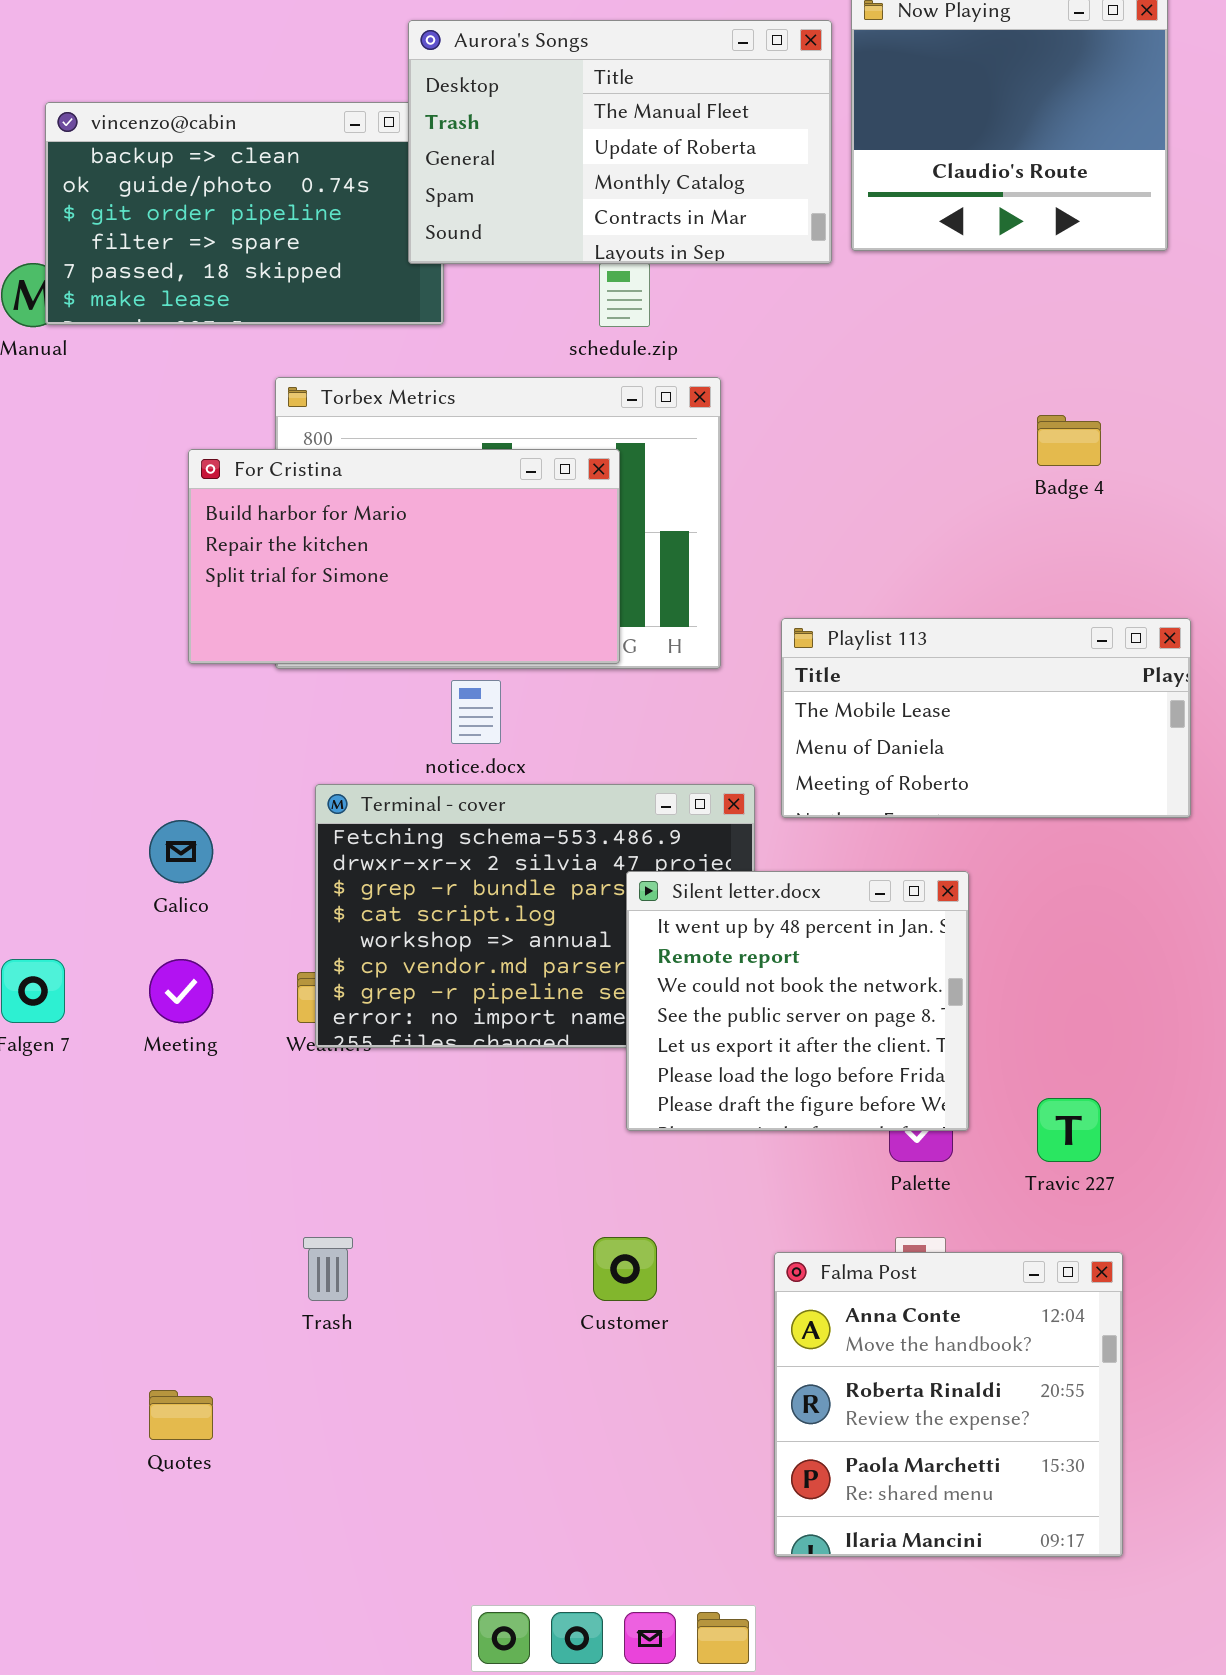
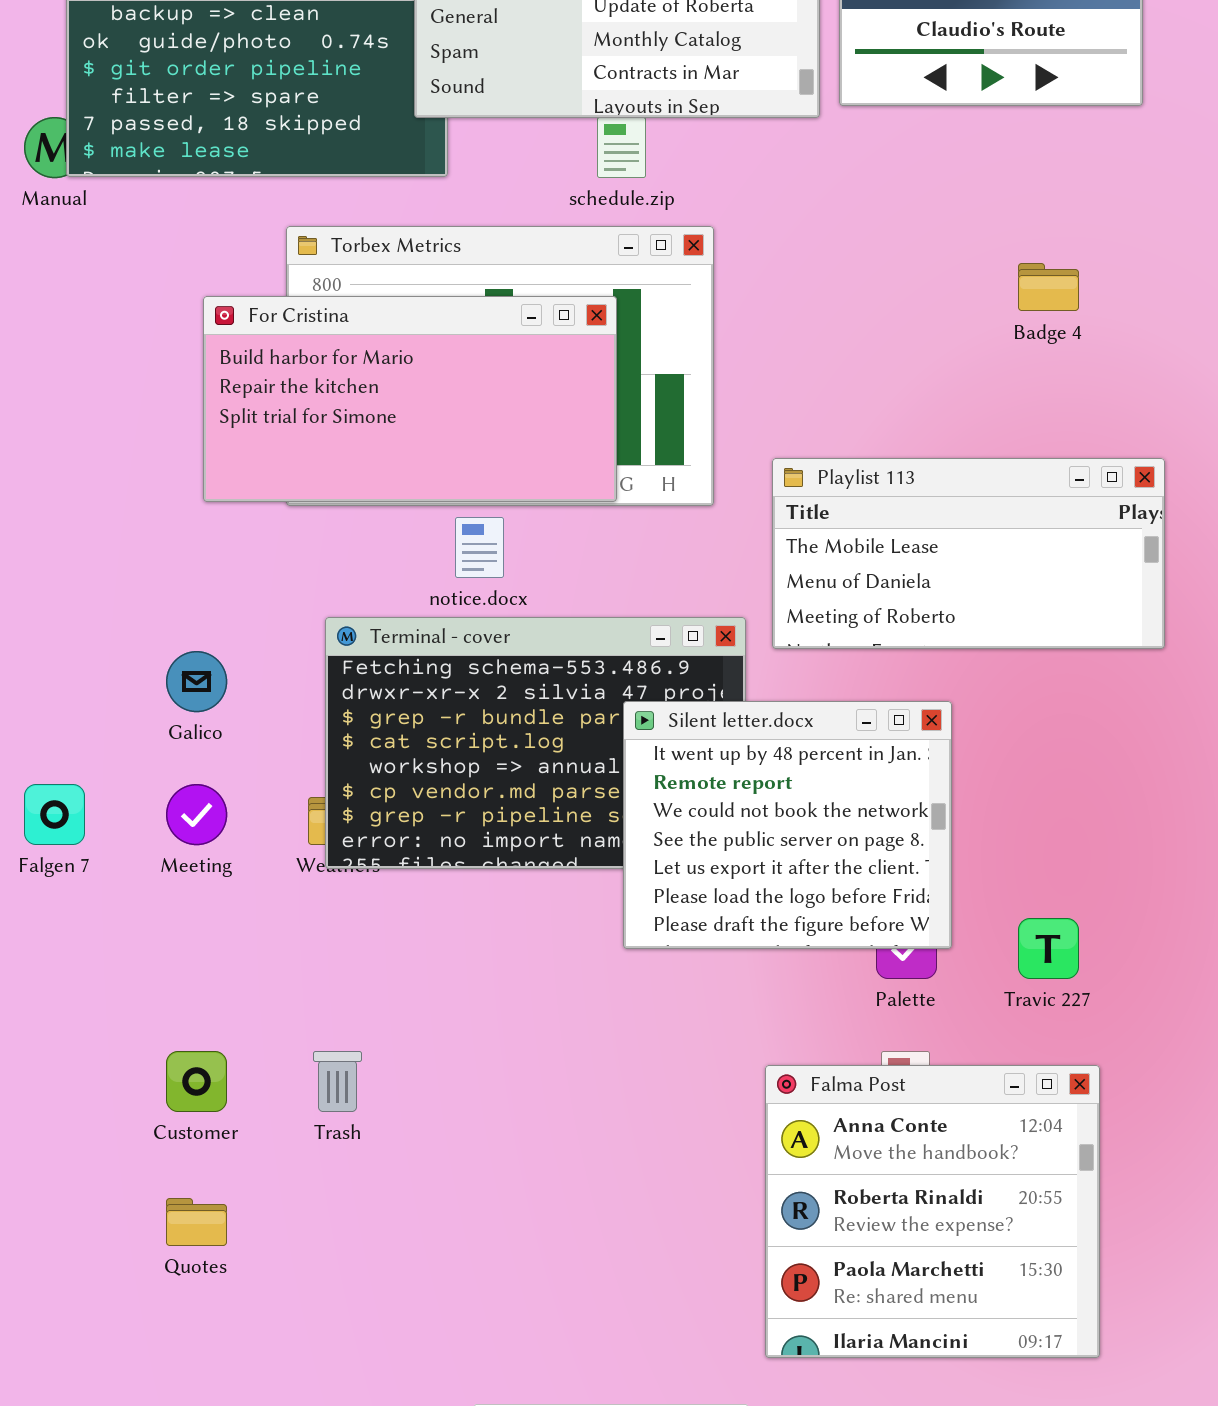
Customer: [593,1237,657,1301] -> [166,1051,227,1112], moved

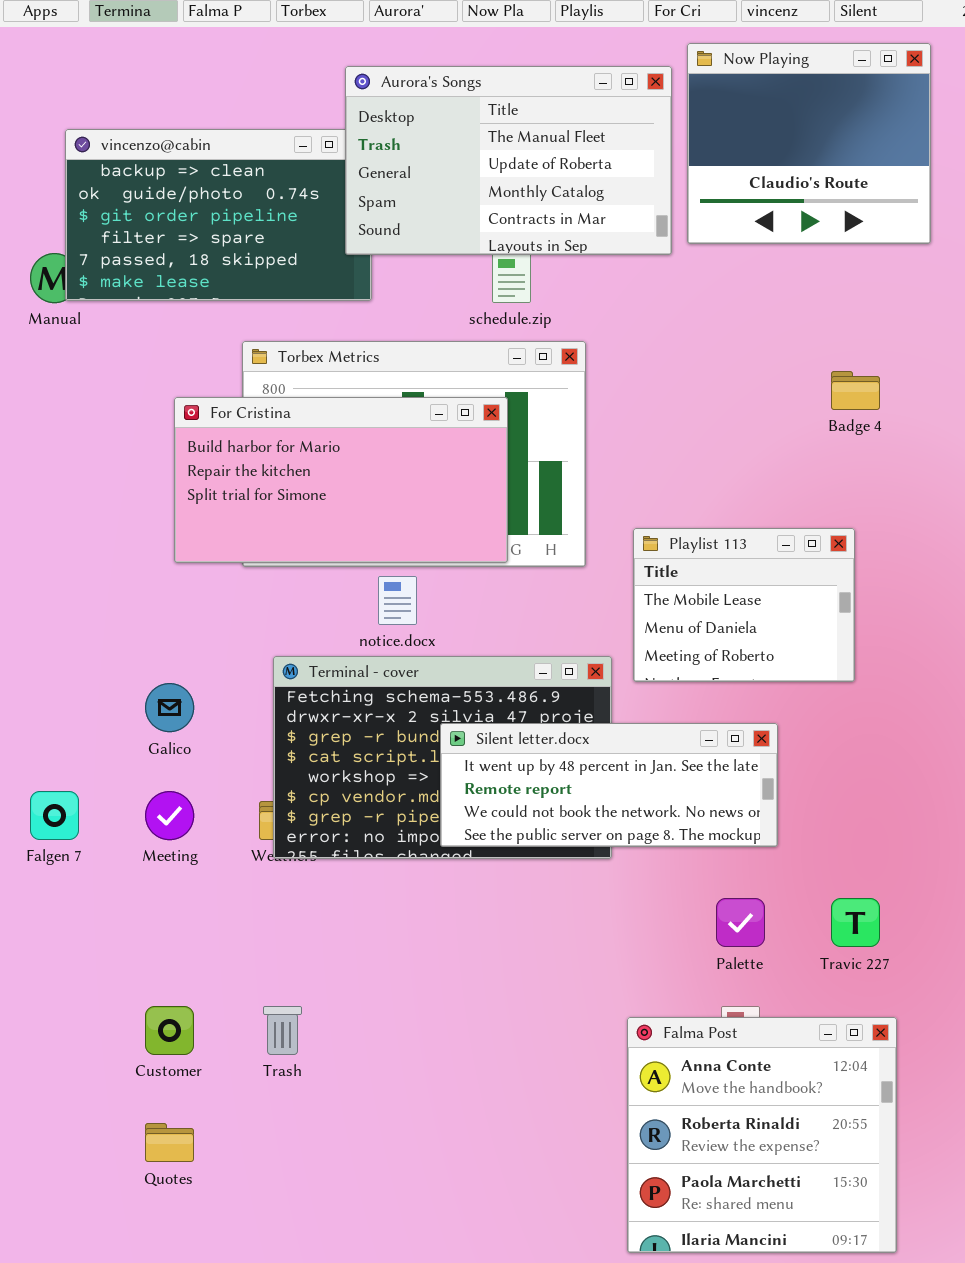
Playlist 113: [772,458,1165,649] -> [633,528,855,682], resized
Silent letter.docx: [623,701,952,949] -> [440,723,778,847], resized

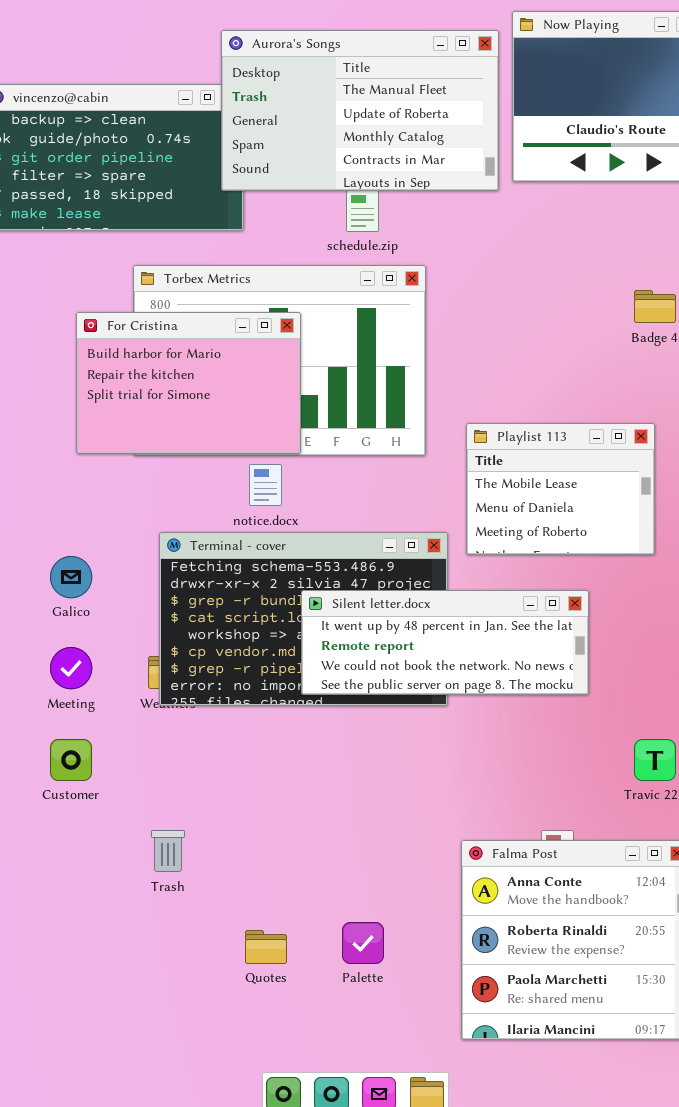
For Cristina: [174,397,508,563] -> [76,312,301,454], resized
Palette: [716,898,765,947] -> [342,922,384,964], moved
Customer: [145,1006,194,1055] -> [50,739,92,781], moved
Quotes: [145,1123,194,1162] -> [245,930,287,964], moved

